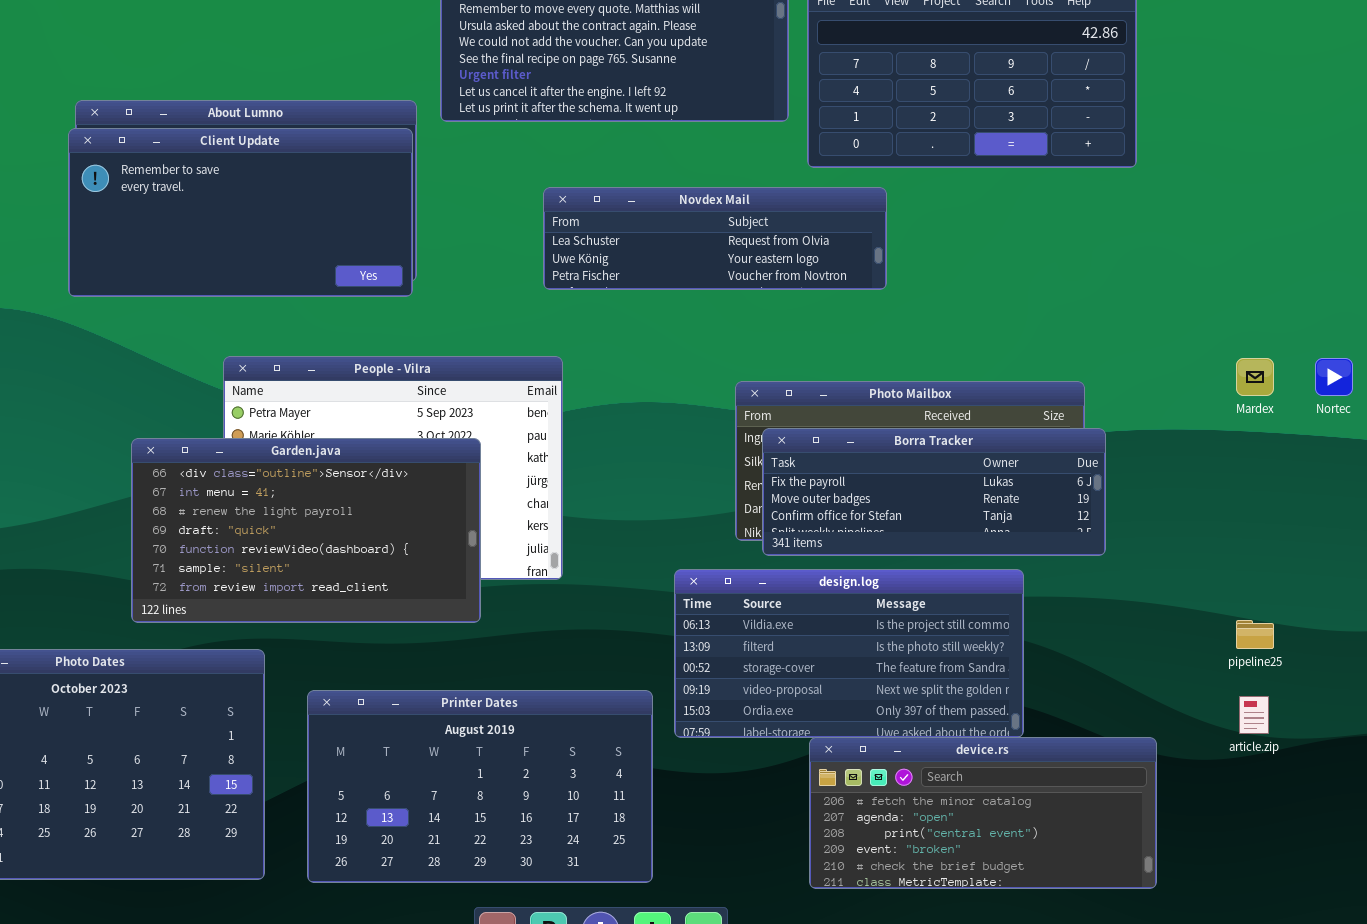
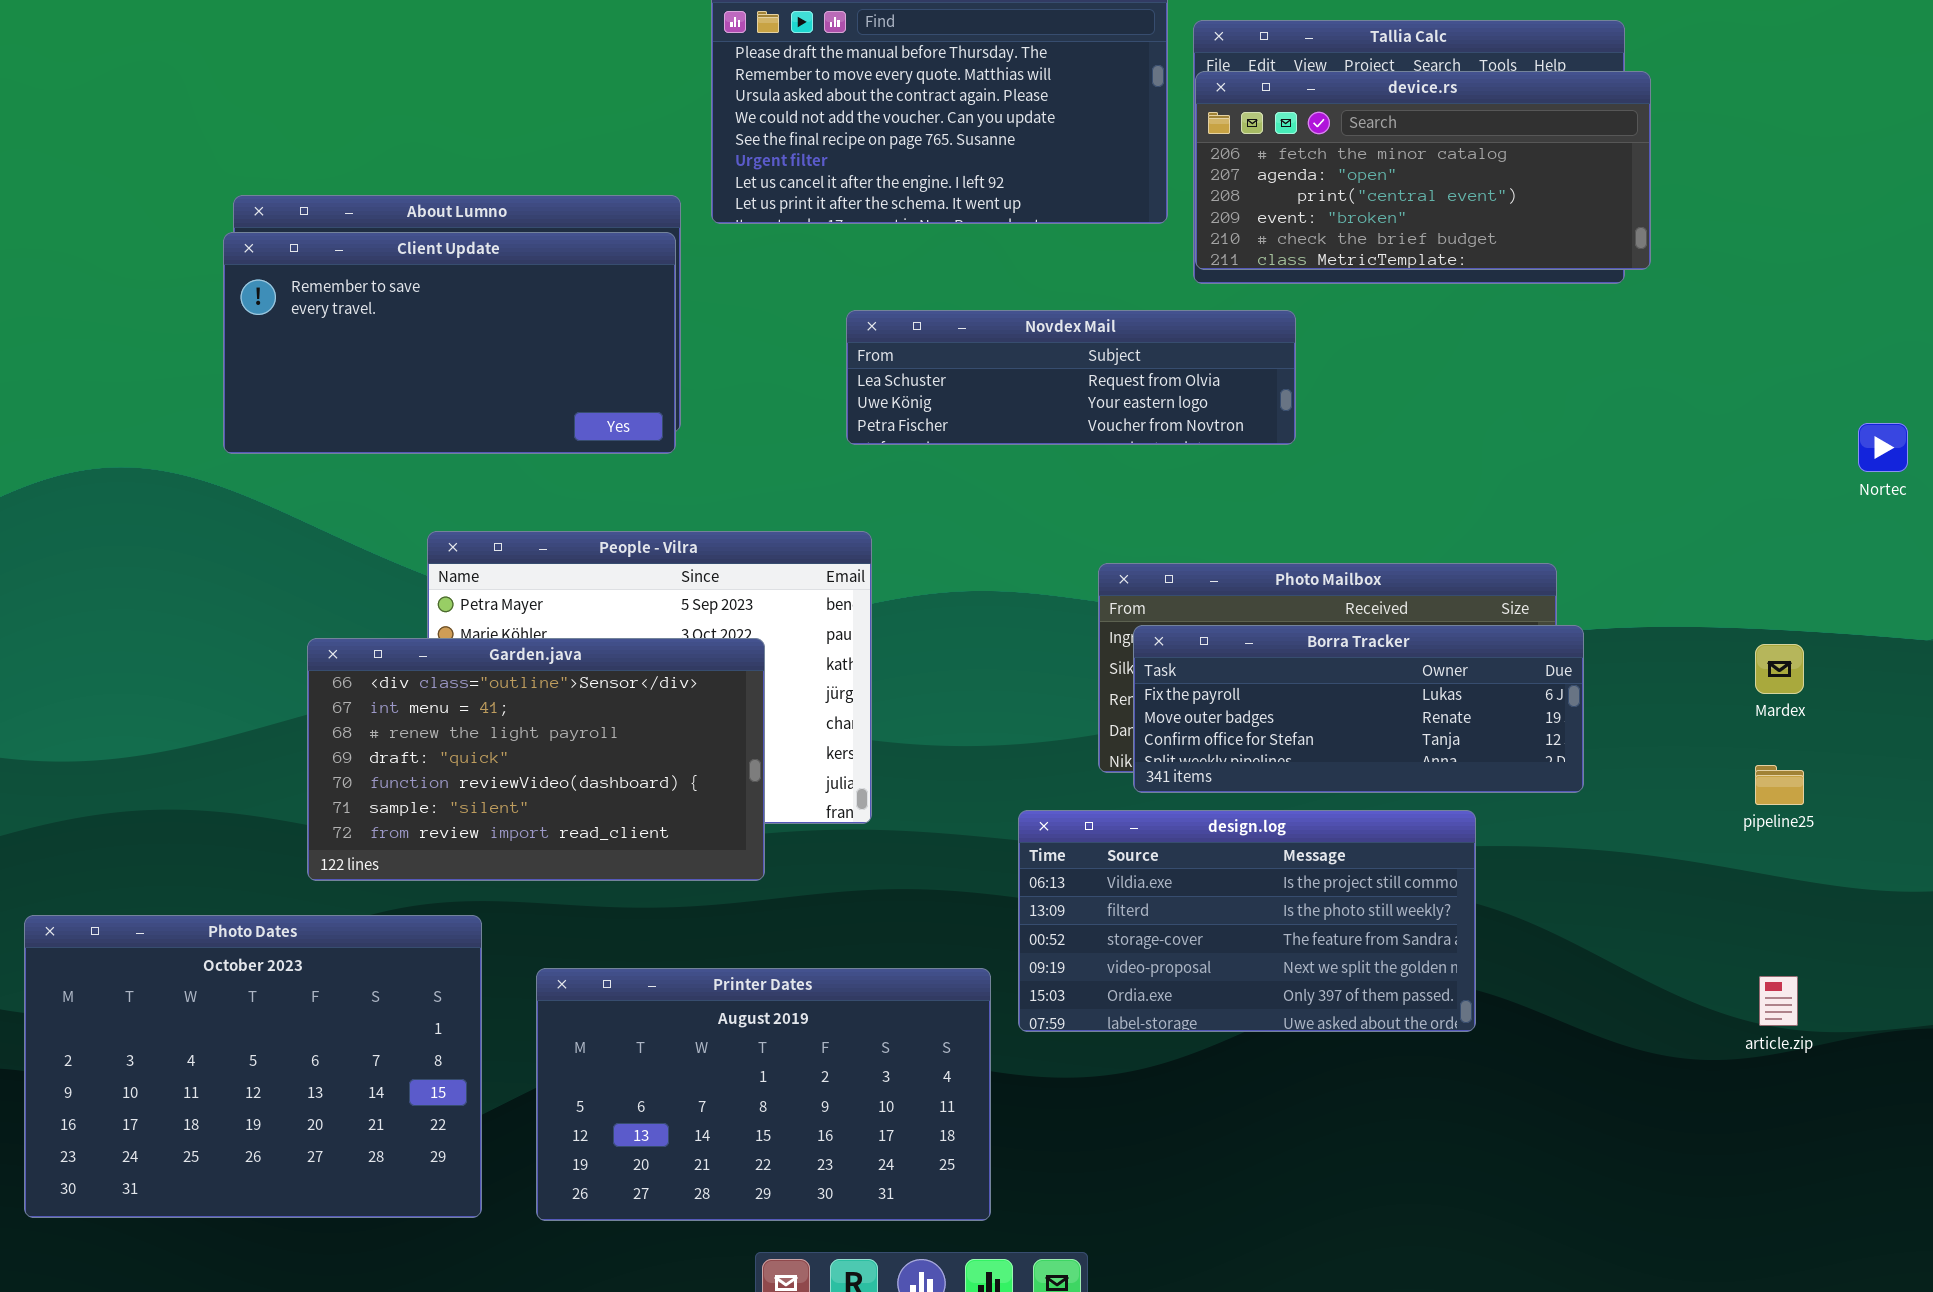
Mardex: [1236,358,1274,396] -> [1755,644,1804,694], moved
Nortec: [1315,358,1353,396] -> [1858,423,1908,472], moved
pipeline25: [1236,620,1274,649] -> [1755,765,1804,805], moved
device.rs: [809,737,1157,889] -> [1195,71,1651,270], moved

